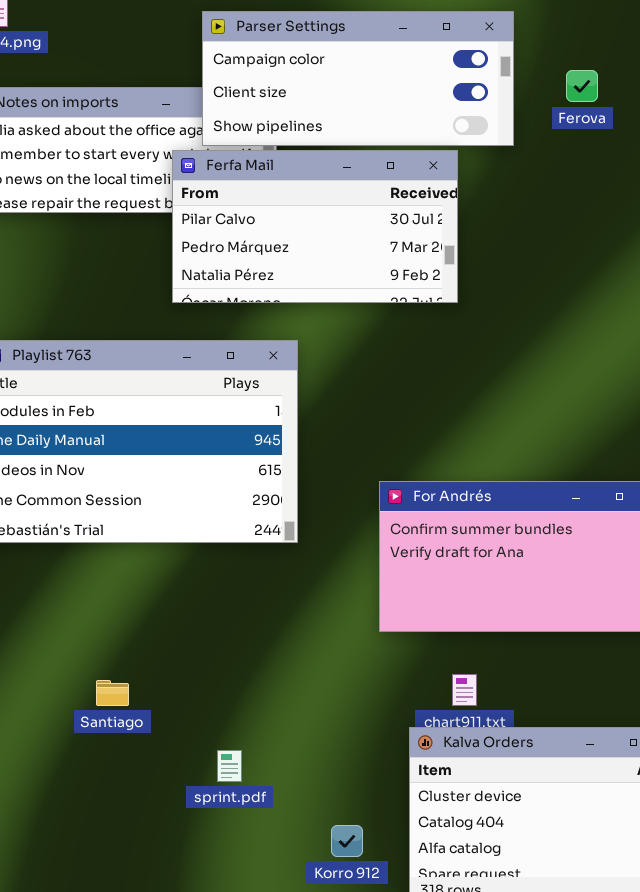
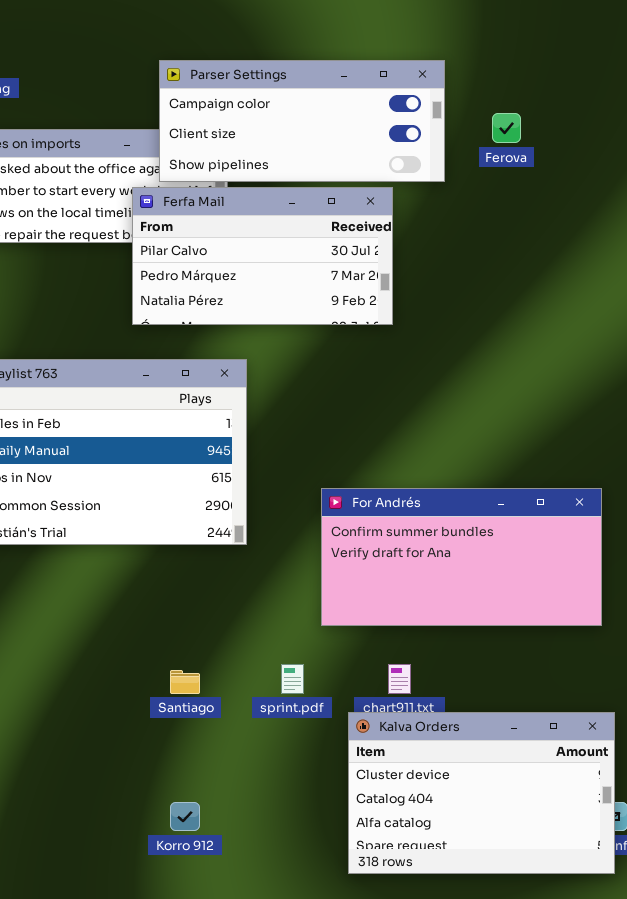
Santiago: [96,680,129,706] -> [170,670,200,694], moved
sprint.pdf: [217,750,242,782] -> [281,664,304,694], moved
Korro 912: [331,825,363,857] -> [170,802,200,831], moved

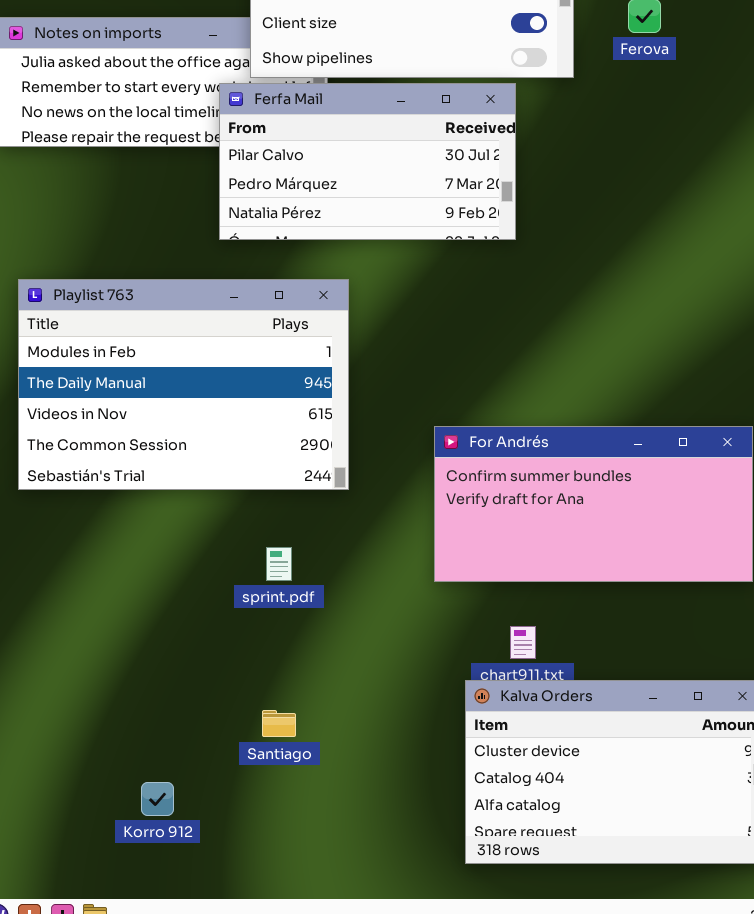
sprint.pdf: [281,664,304,694] -> [266,547,292,581], moved
Santiago: [170,670,200,694] -> [262,710,296,737], moved
Korro 912: [170,802,200,831] -> [141,782,174,816], moved

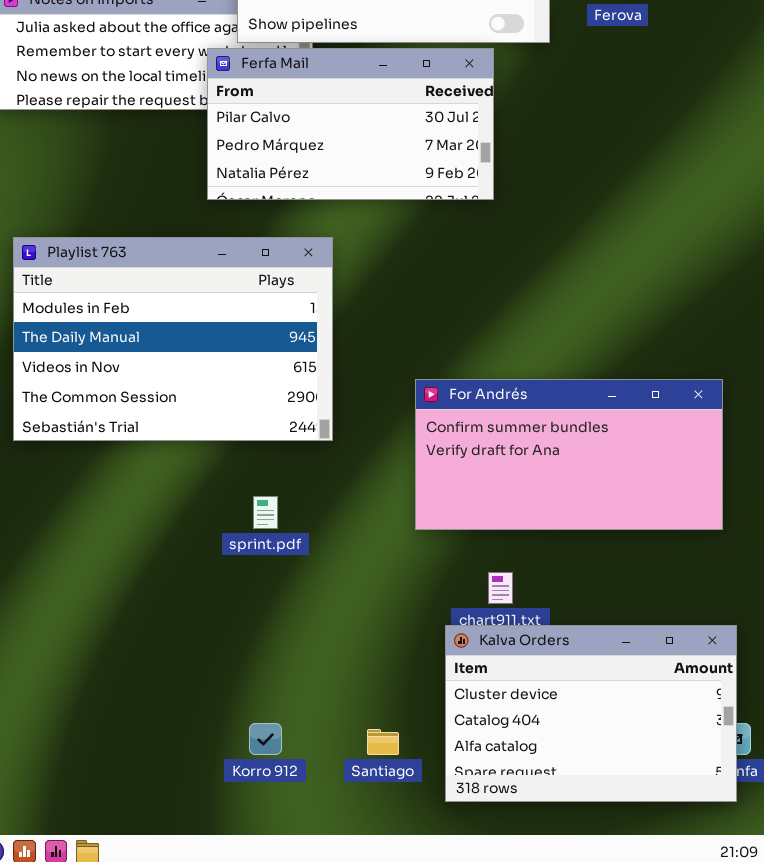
Santiago: [262,710,296,737] -> [367,729,399,755], moved
Korro 912: [141,782,174,816] -> [249,723,282,755], moved

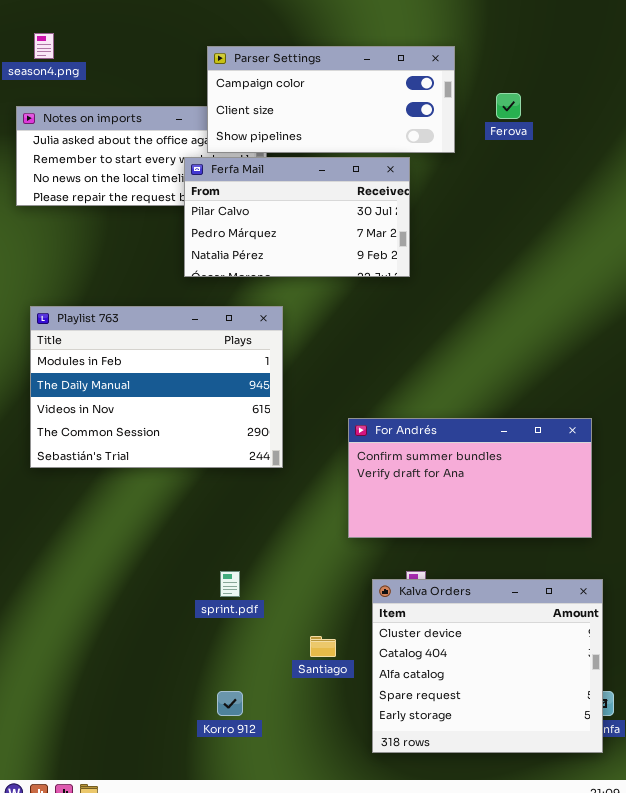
sprint.pdf: [253,496,278,529] -> [220,571,240,597], moved
Kalva Orders: [445,625,737,802] -> [372,579,603,753], resized
Santiago: [367,729,399,755] -> [310,636,336,657], moved

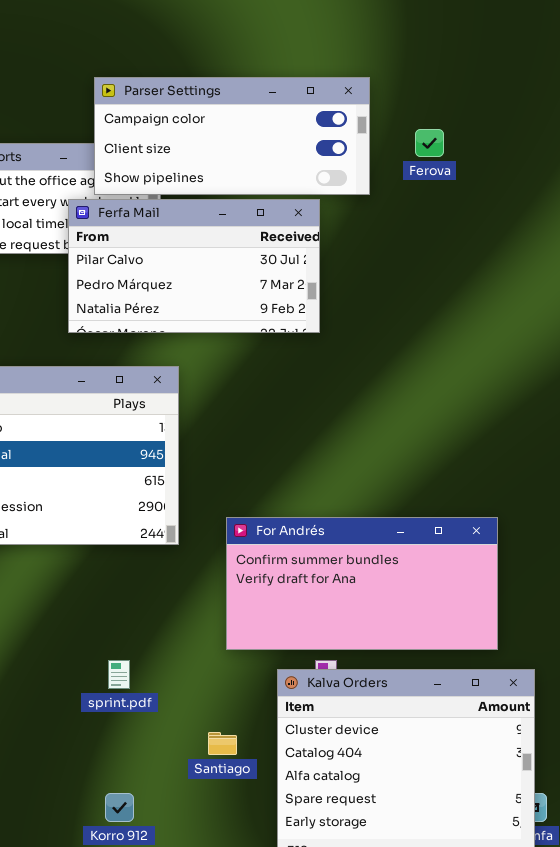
For Andrés: [348,418,592,538] -> [226,517,498,650], moved

